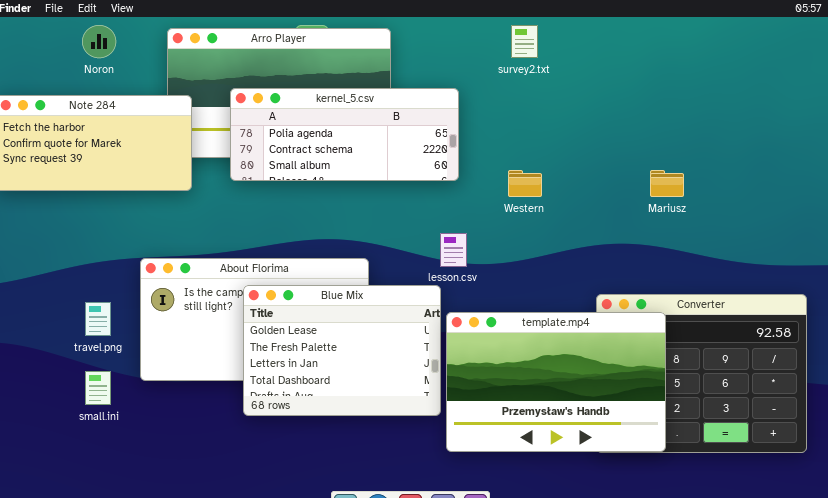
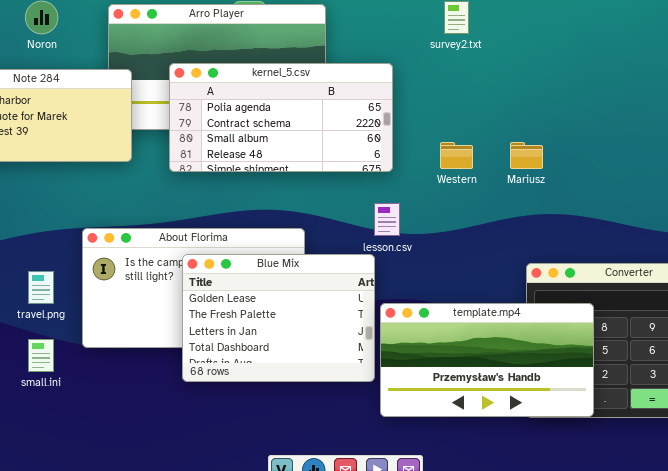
kernel_5.csv: [230,88,459,181] -> [169,63,393,172], resized
Mariusz: [650,170,684,197] -> [510,142,543,169], moved
template.mp4: [446,312,666,452] -> [380,303,594,417], resized

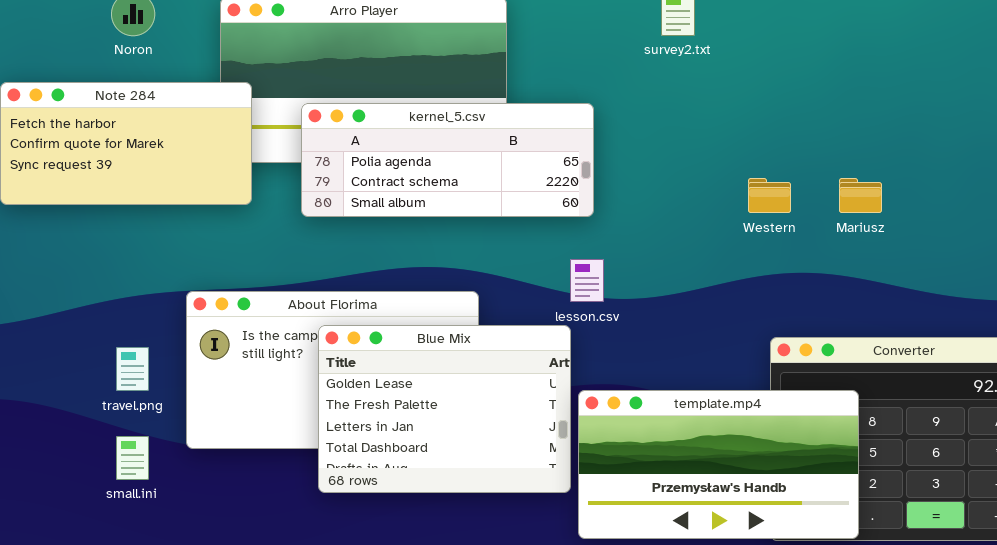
kernel_5.csv: [169,63,393,172] -> [301,103,594,217], resized
Western: [440,142,473,169] -> [748,178,791,213], moved
Mariusz: [510,142,543,169] -> [839,178,882,213], moved

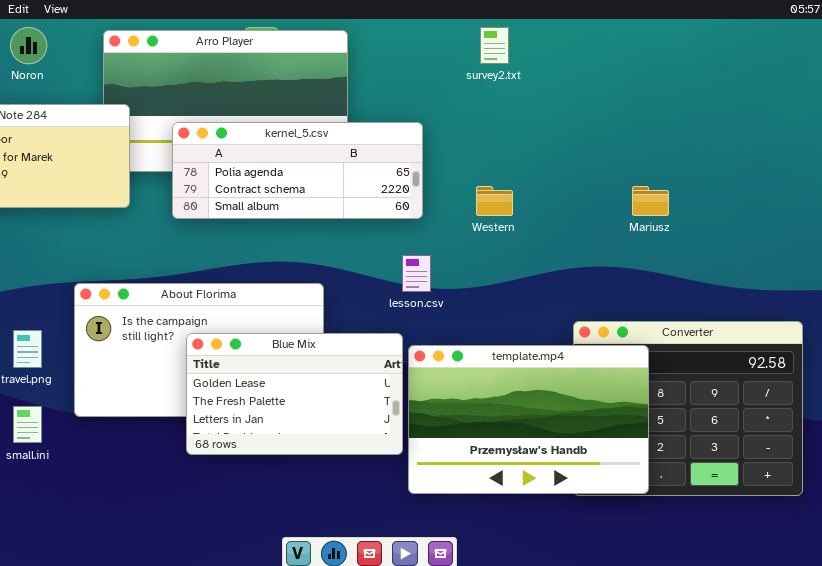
Western: [748,178,791,213] -> [476,186,513,216], moved
Blue Mix: [318,325,571,493] -> [186,333,403,455], resized
template.mp4: [578,390,859,539] -> [408,345,649,494], resized

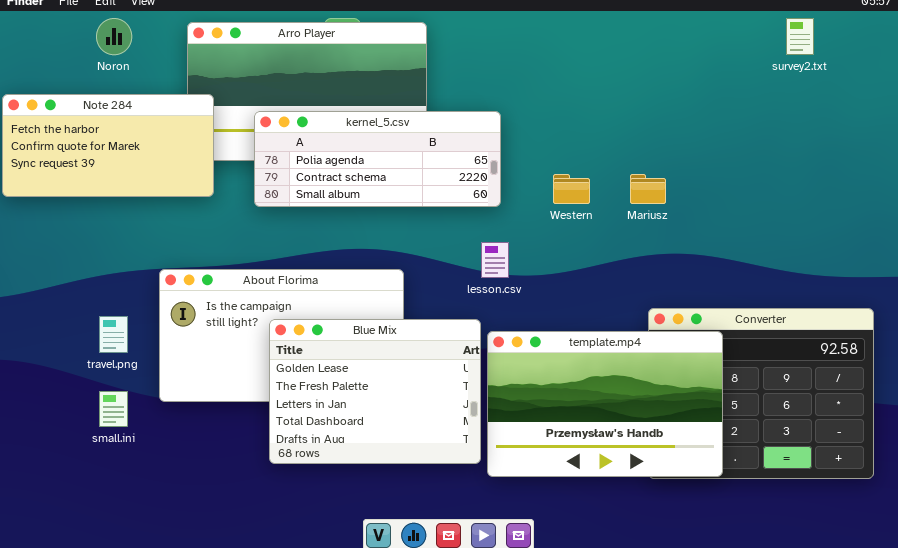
survey2.txt: [480,27,509,64] -> [786,18,814,55], moved
Mariusz: [632,186,669,216] -> [630,174,666,204], moved
Blue Mix: [186,333,403,455] -> [269,319,481,464], resized

